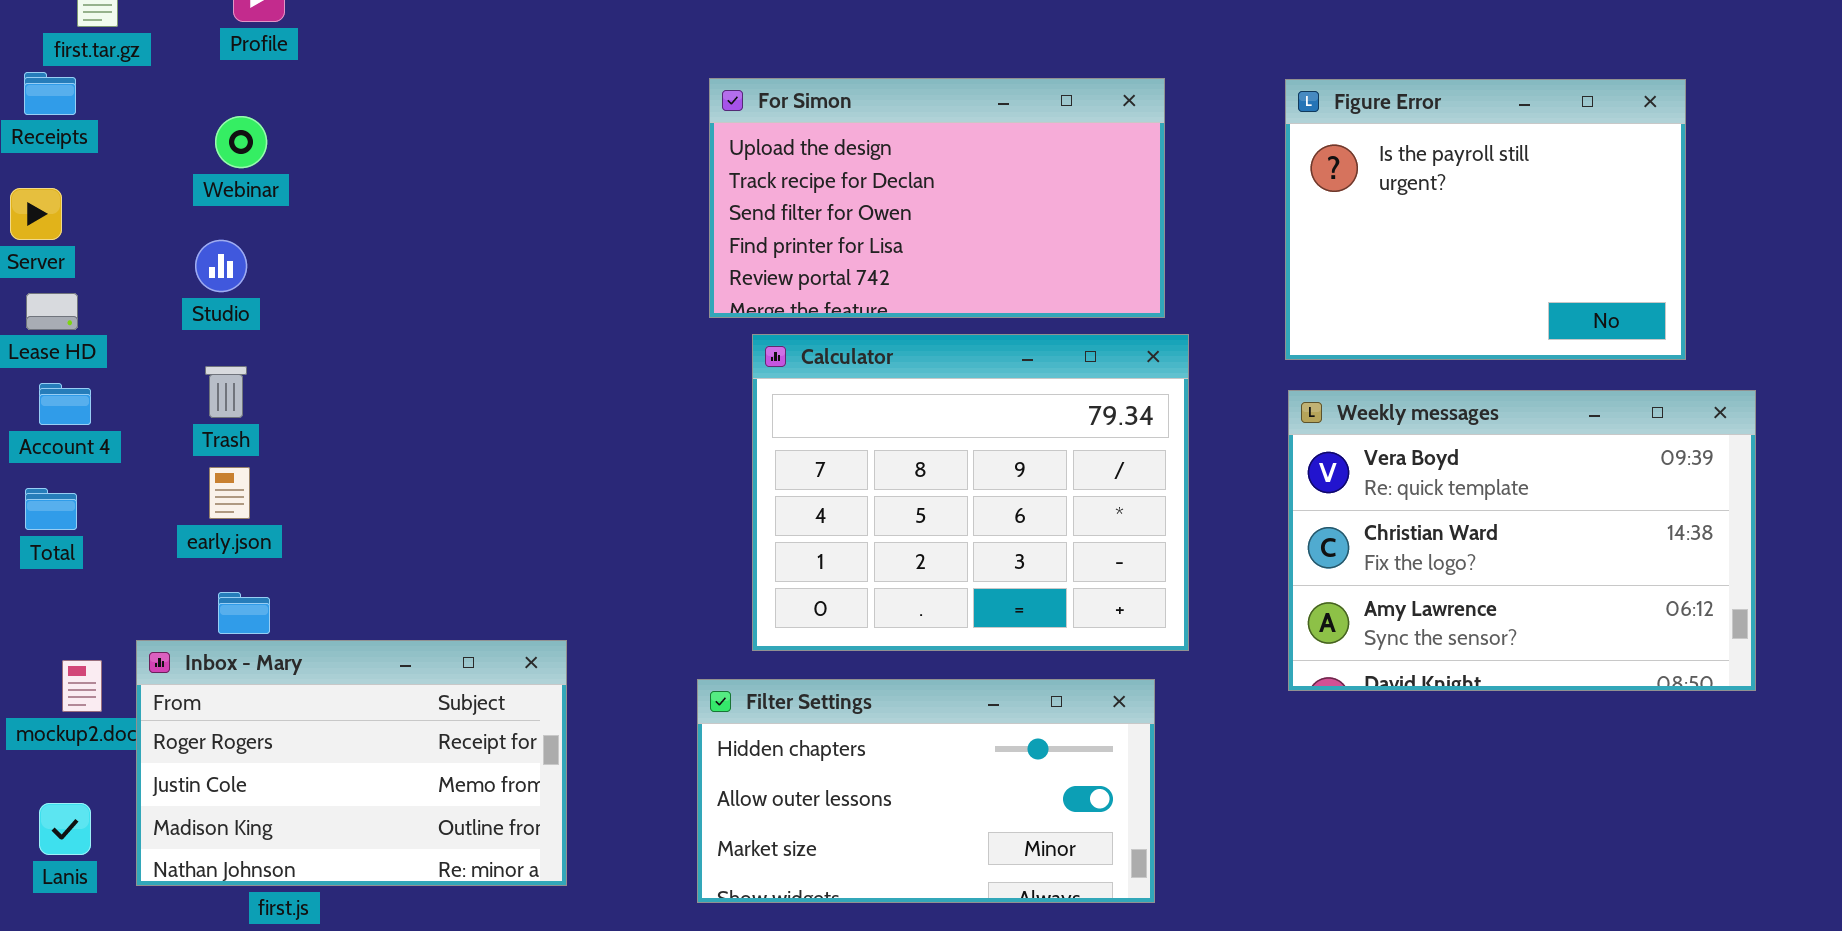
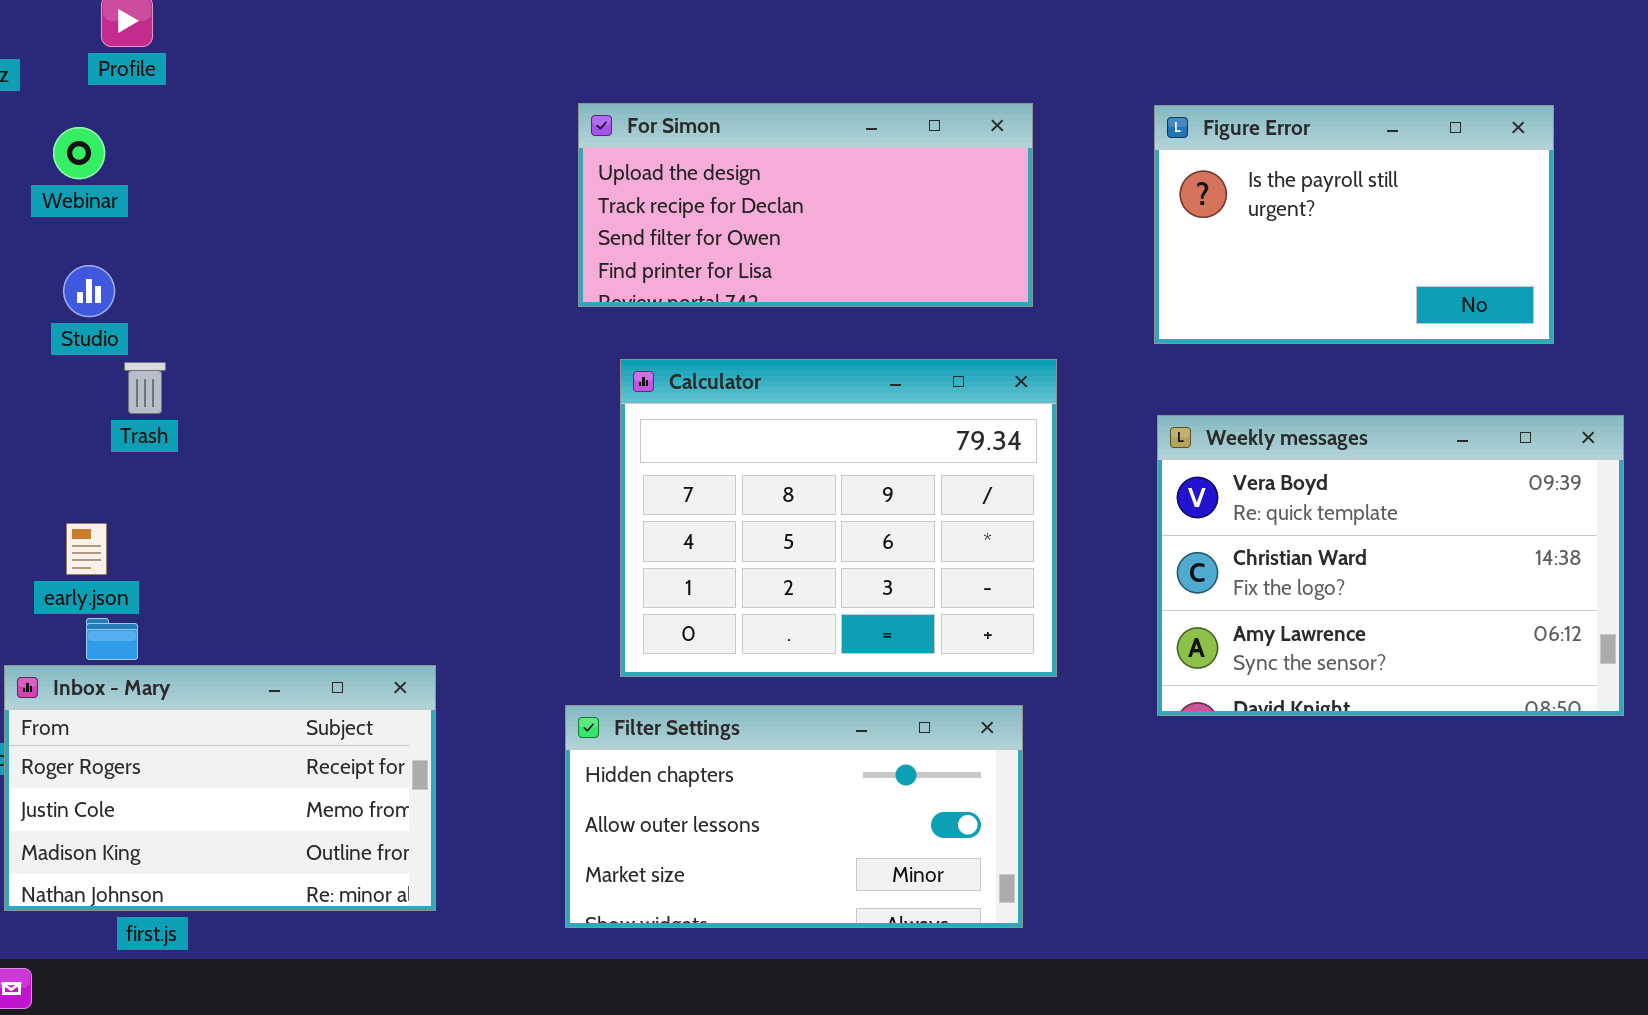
For Simon: [709,78,1165,318] -> [578,103,1033,307], resized
Figure Error: [1285,79,1686,360] -> [1154,105,1554,344], resized
Webinar: [215,116,267,168] -> [53,127,105,179], moved
Trash: [205,366,247,418] -> [124,362,166,414], moved
early.json: [209,467,250,519] -> [66,523,107,575], moved

